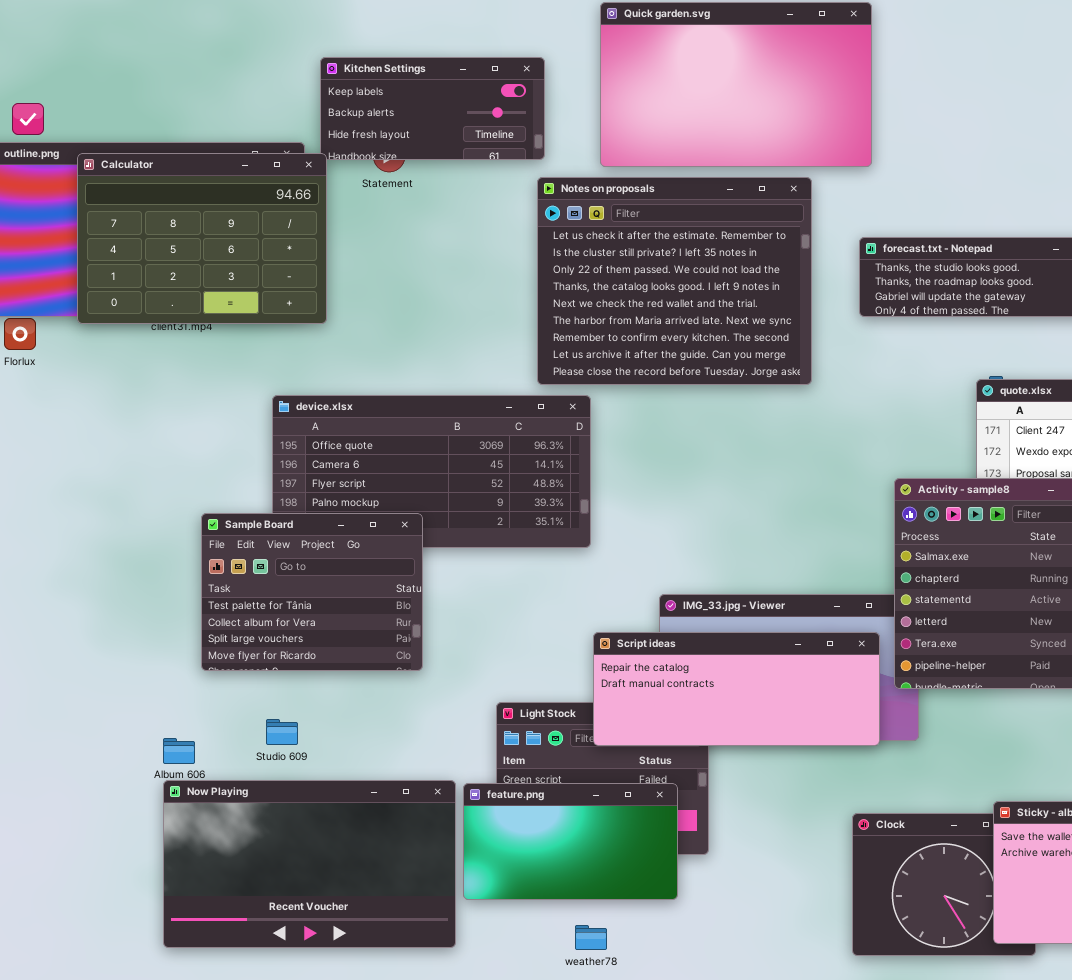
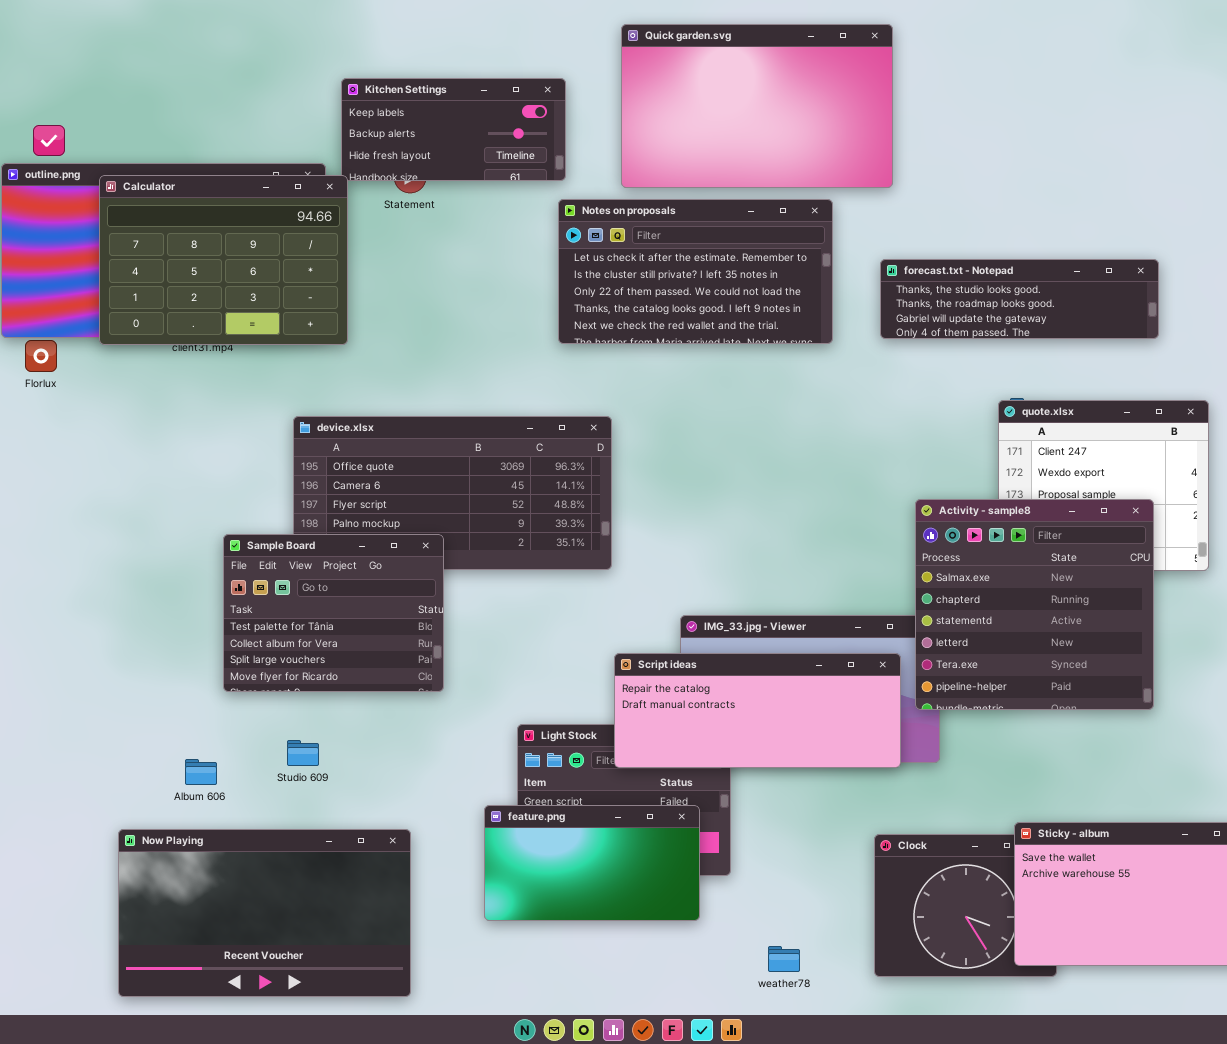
Notes on proposals: [537,177,812,385] -> [558,199,833,344], resized
Now Playing: [163,780,456,948] -> [118,829,411,997], moved
weather78: [575,925,607,950] -> [768,946,800,972], moved

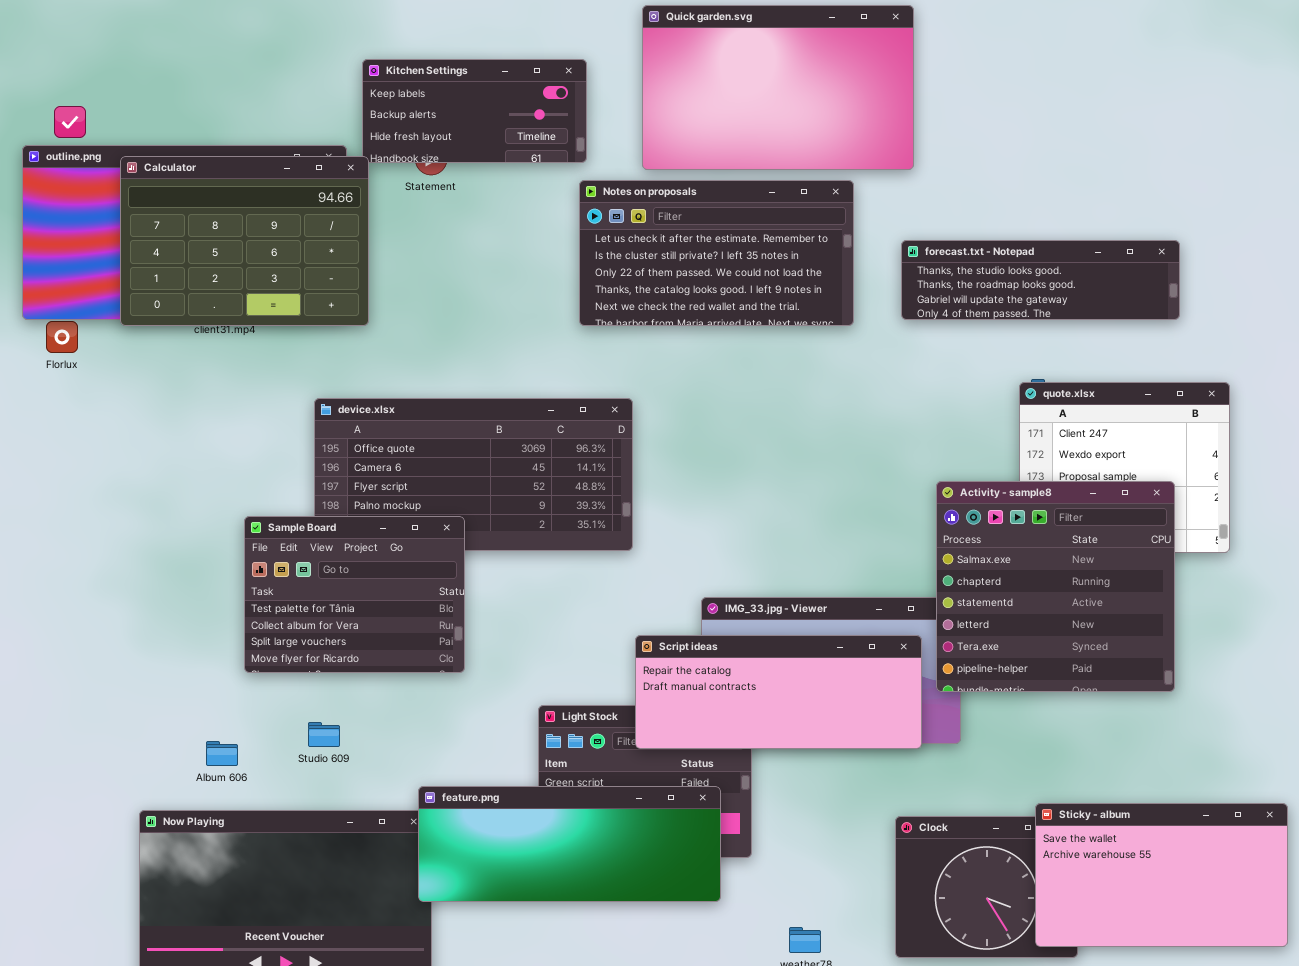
feature.png: [484,805,700,921] -> [418,786,721,902], resized

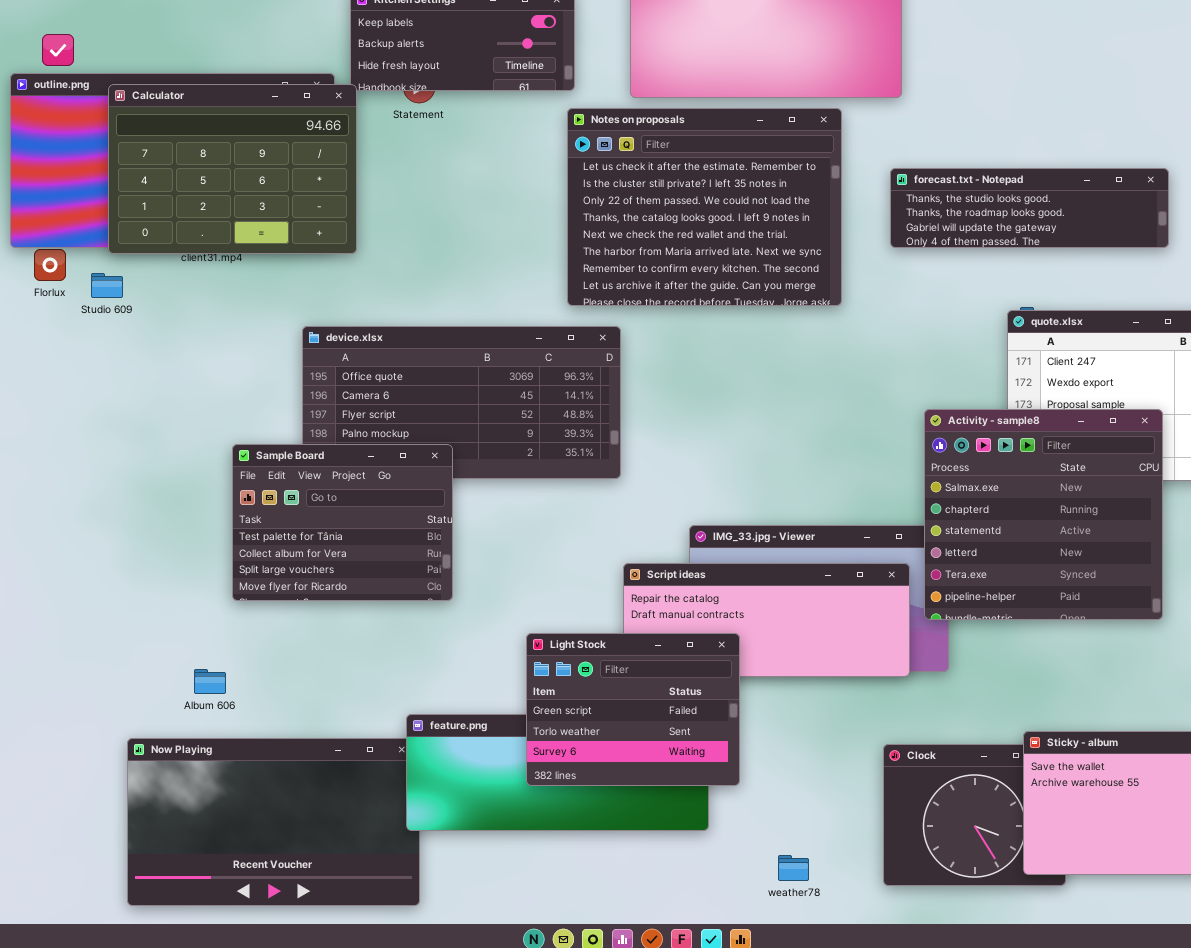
Notes on proposals: [579,180,854,326] -> [567,108,842,306], resized
Light Stock: [538,705,752,858] -> [526,633,740,786], raised
Studio 609: [308,722,340,747] -> [91,273,123,298], moved

